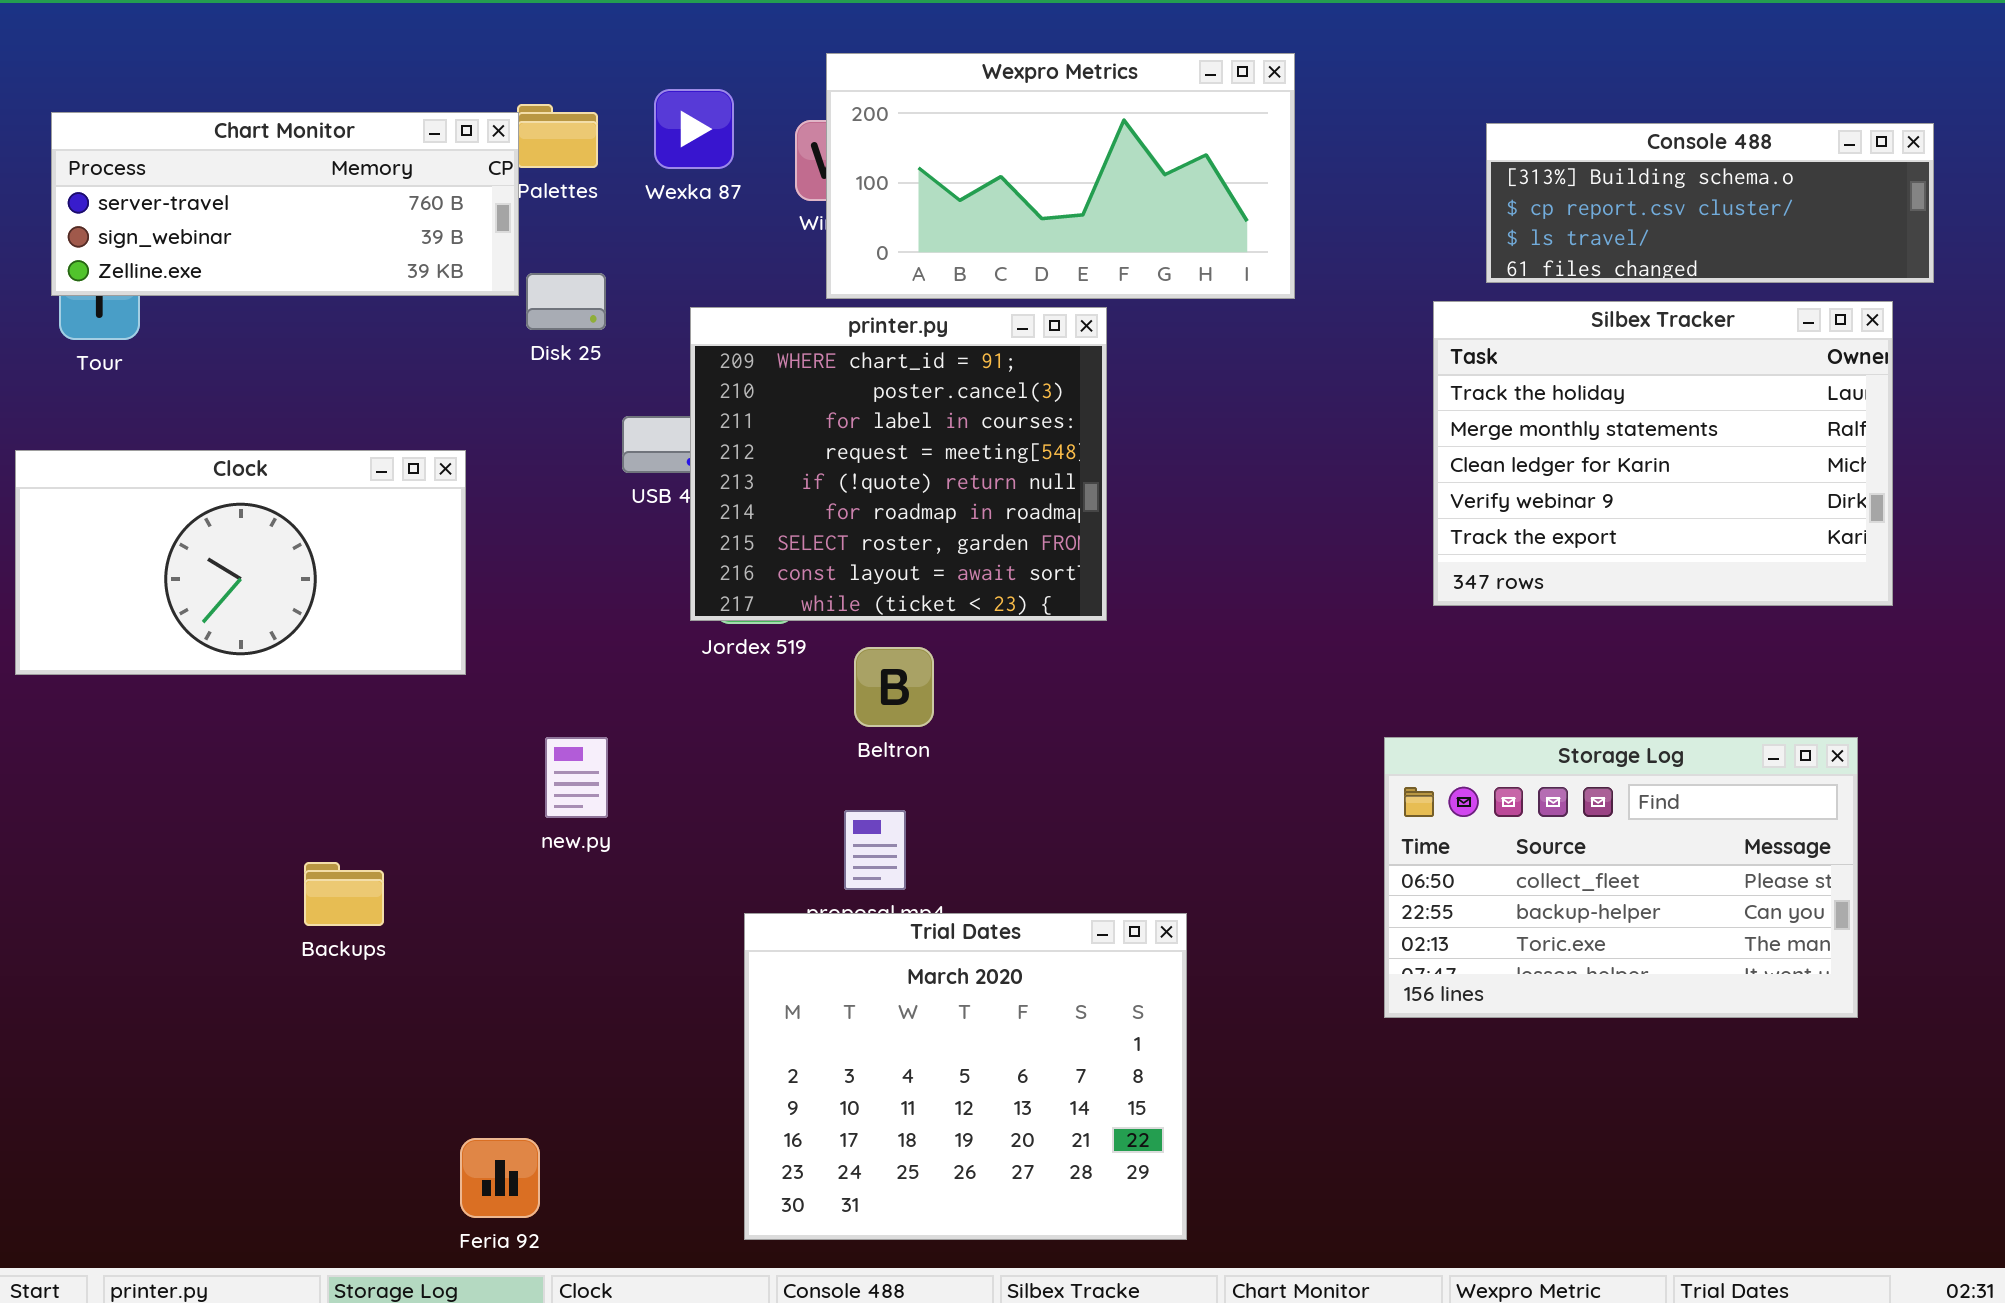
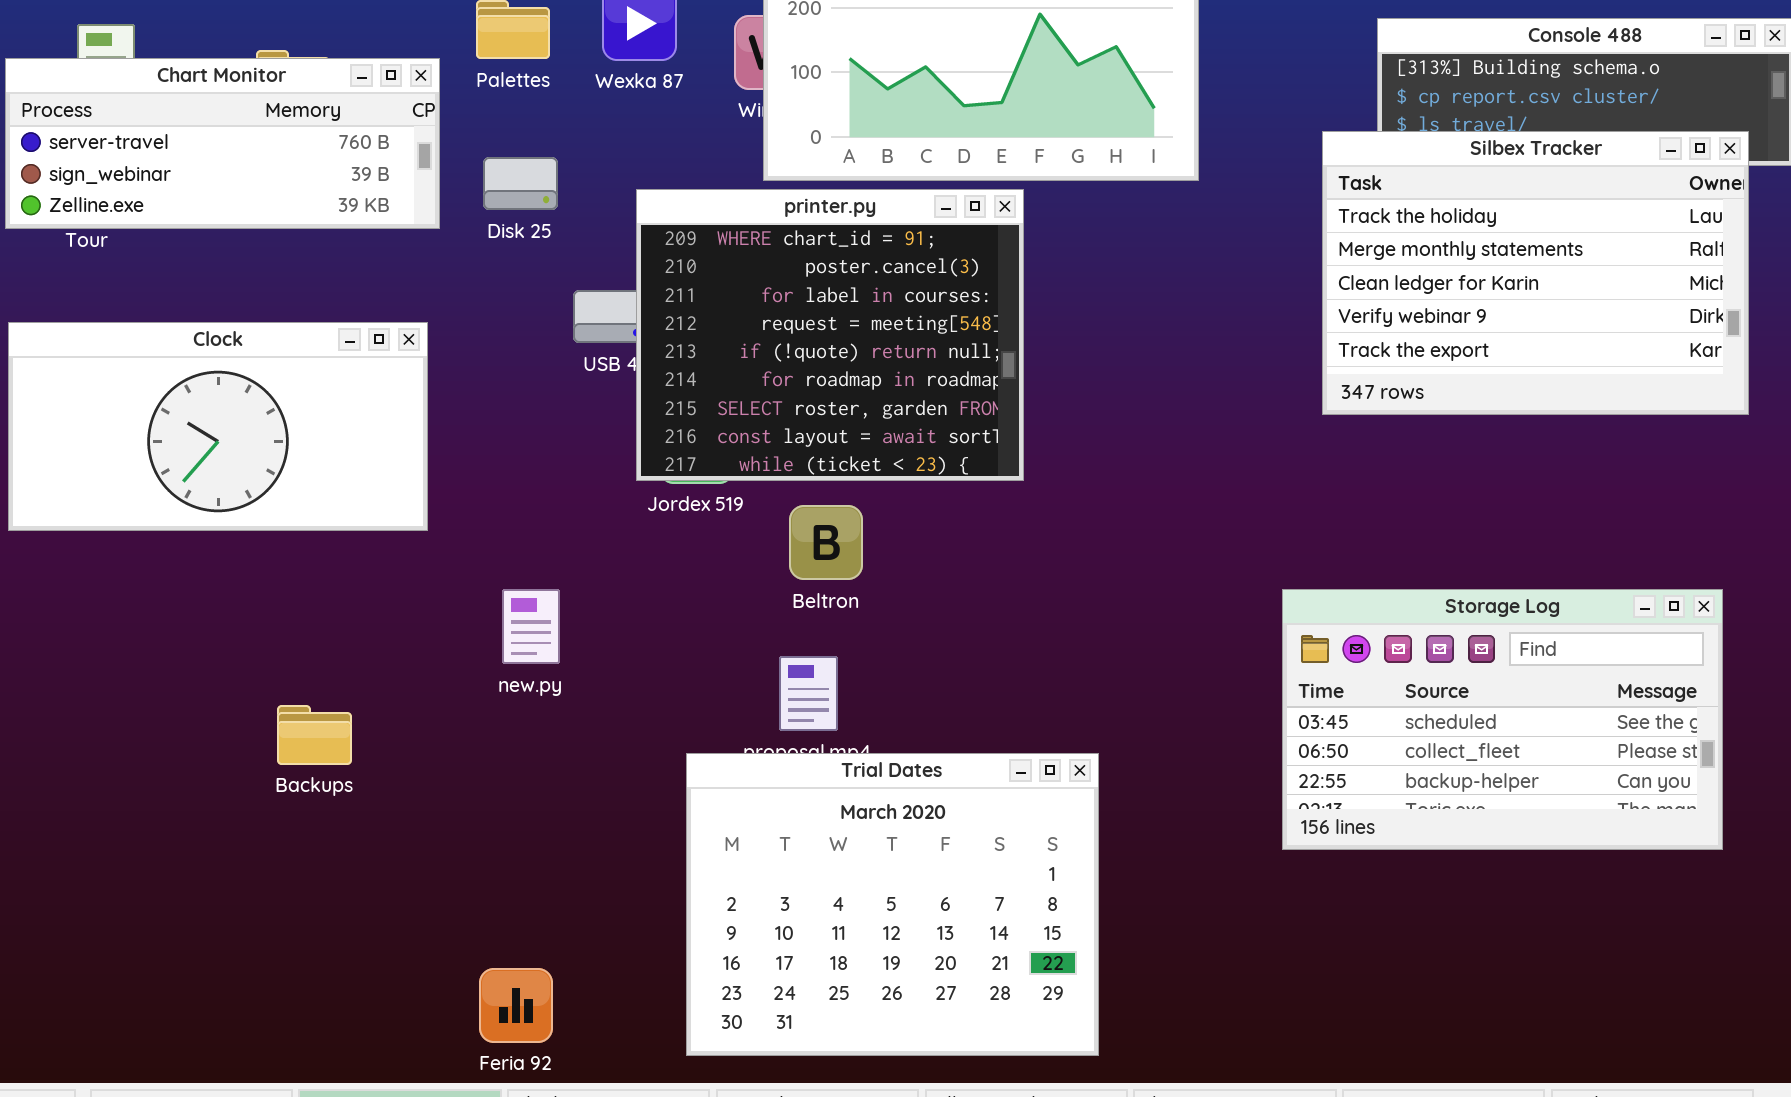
Chart Monitor: [51,112,519,296] -> [5,58,440,229], moved
Silbex Tracker: [1433,301,1893,606] -> [1322,131,1749,415], moved
Storage Log: [1384,737,1858,1018] -> [1282,589,1723,850], scrolled up 1 row
Feria 92: [460,1138,540,1218] -> [479,968,553,1043], moved

